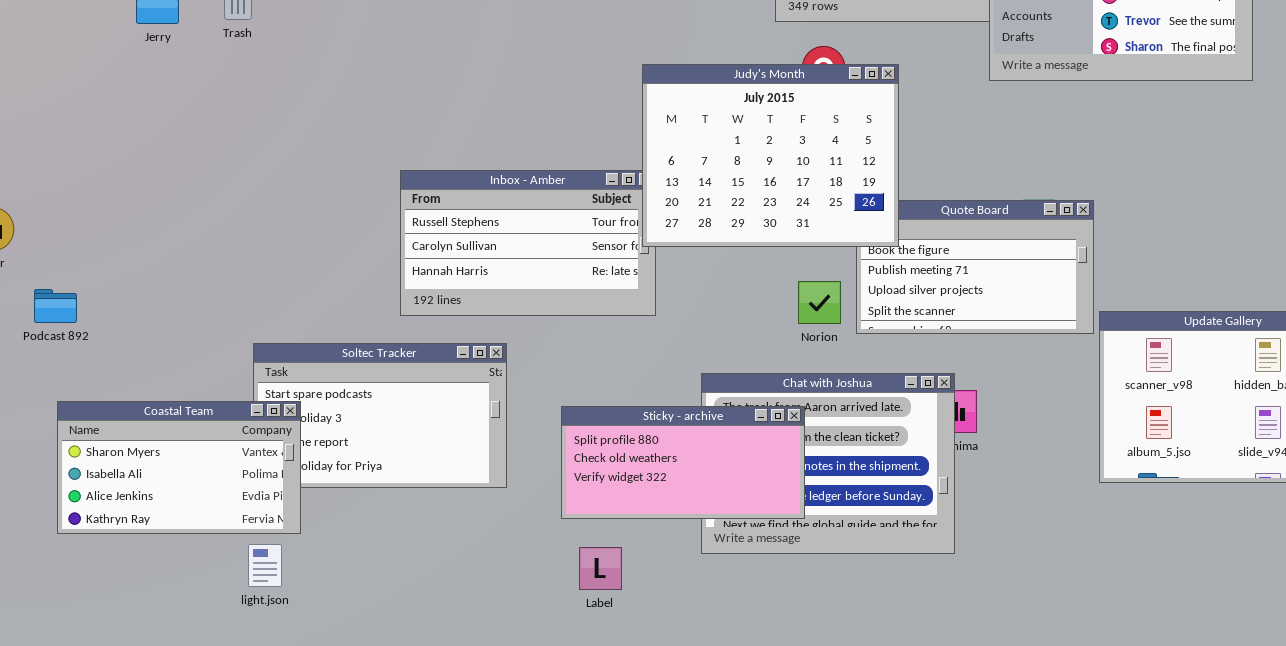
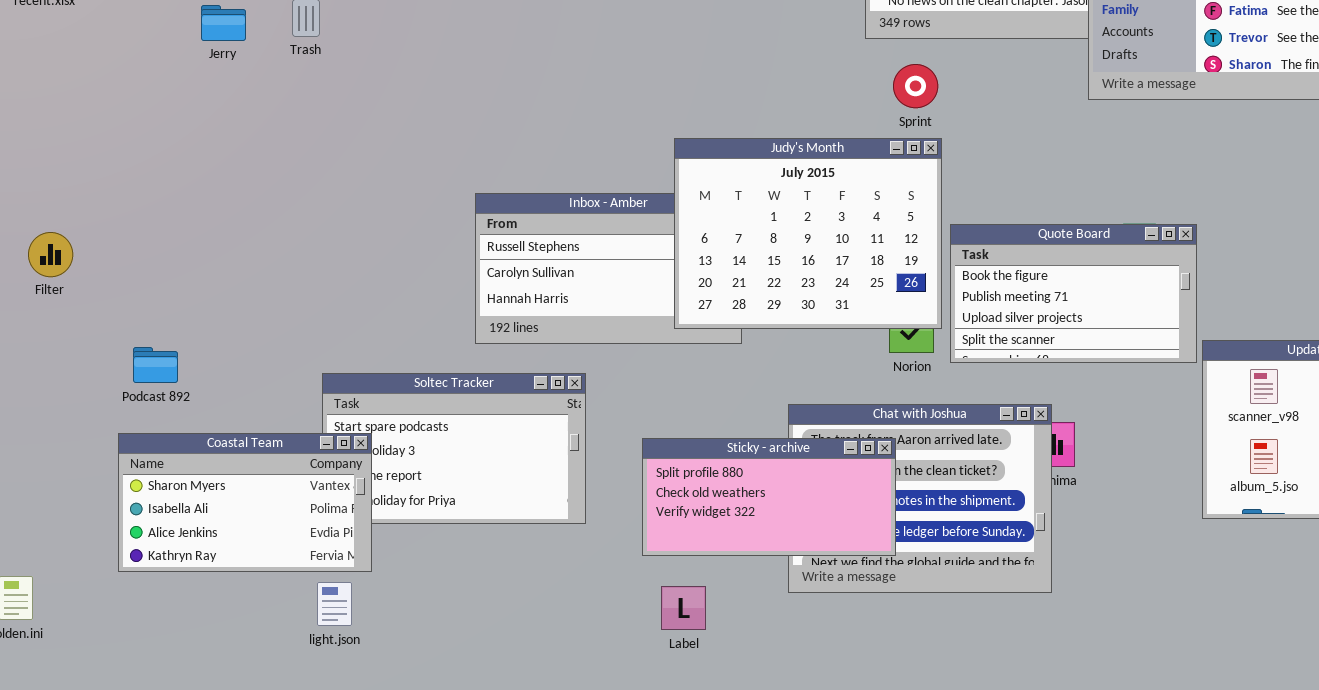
Judy's Month: [642,64,899,247] -> [674,138,942,329], moved
Podcast 892: [34,289,77,323] -> [133,347,178,383], moved

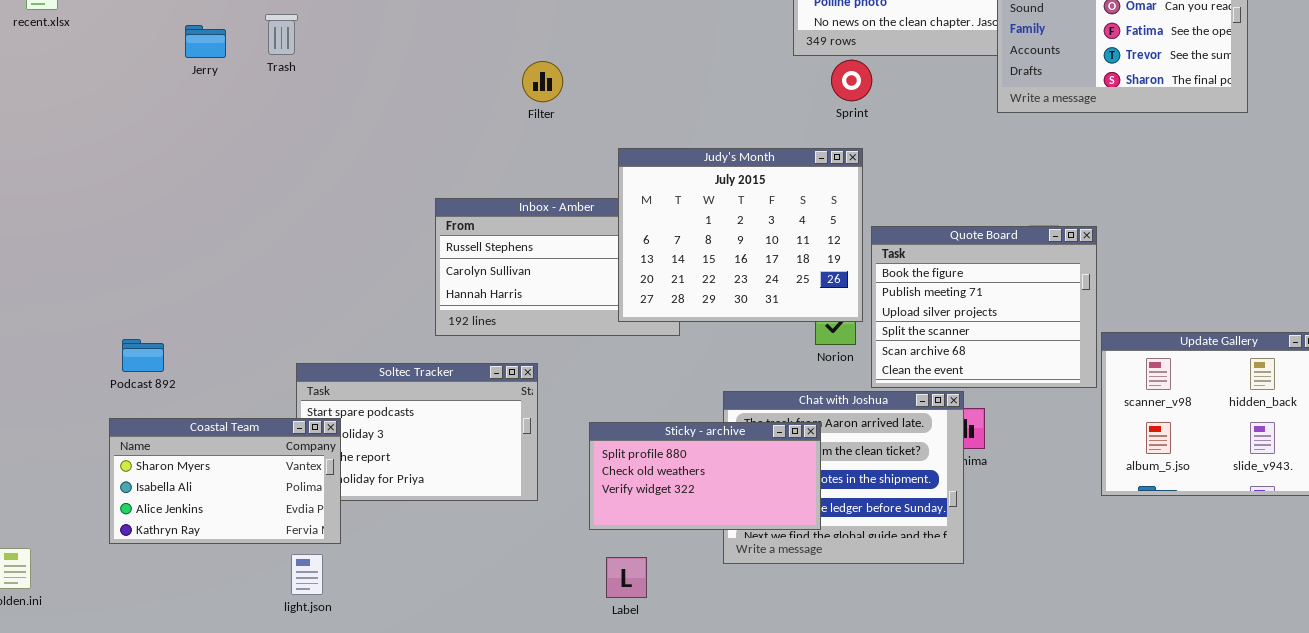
Sprint: [893,64,938,108] -> [831,60,872,101], moved
Quote Board: [950,224,1197,363] -> [871,226,1097,388], resized
Filter: [28,232,73,277] -> [522,61,563,102], moved

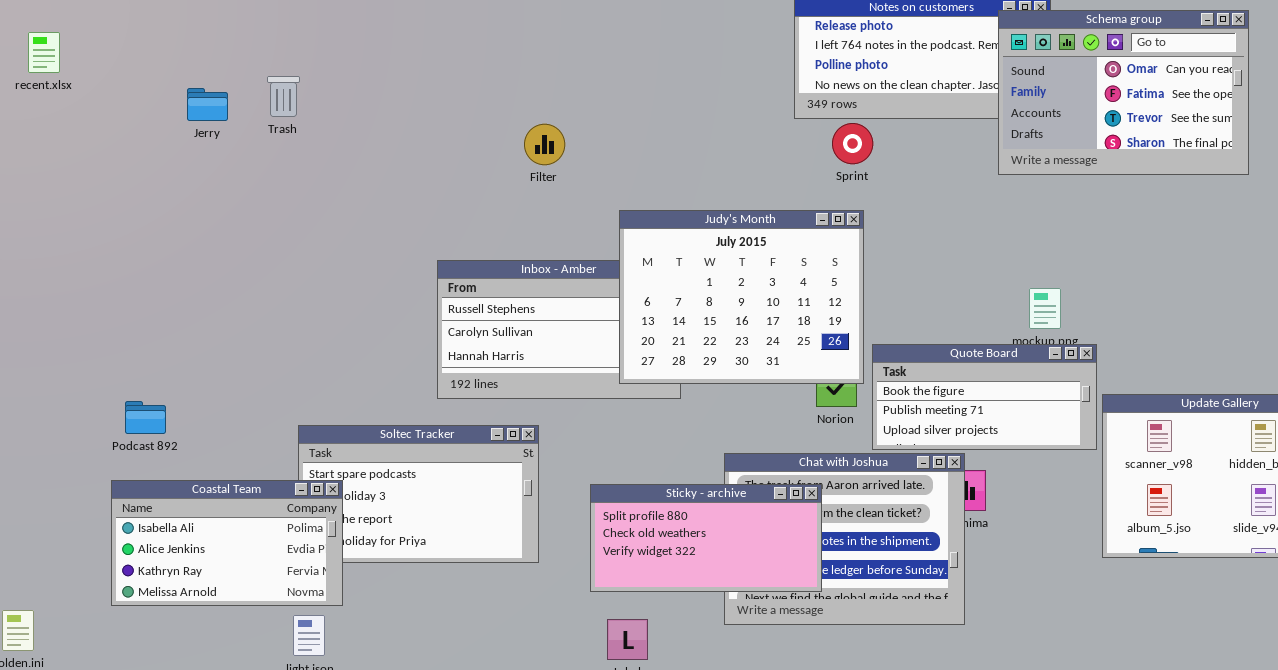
Quote Board: [871,226,1097,388] -> [872,344,1097,450], resized
Coastal Team: [109,418,341,544] -> [111,480,343,606], scrolled down 1 row

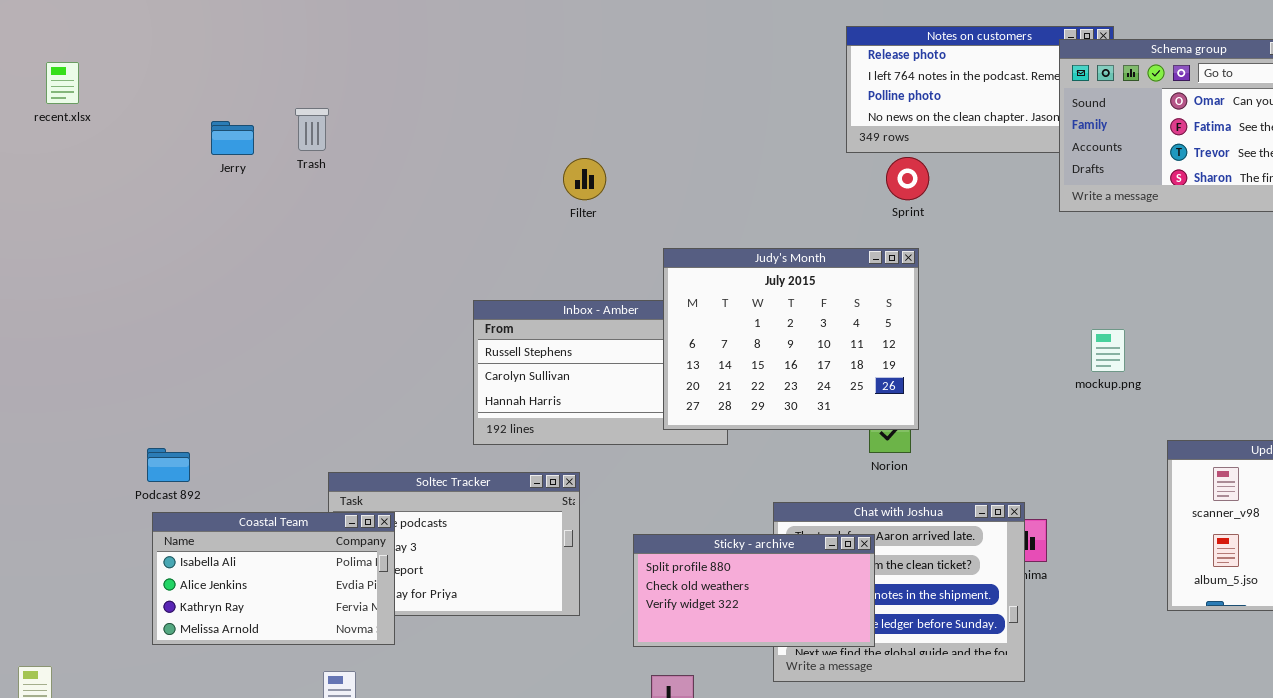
Quote Board: [872,344,1097,450] -> none, closed
Coastal Team: [111,480,343,606] -> [152,512,395,645], moved

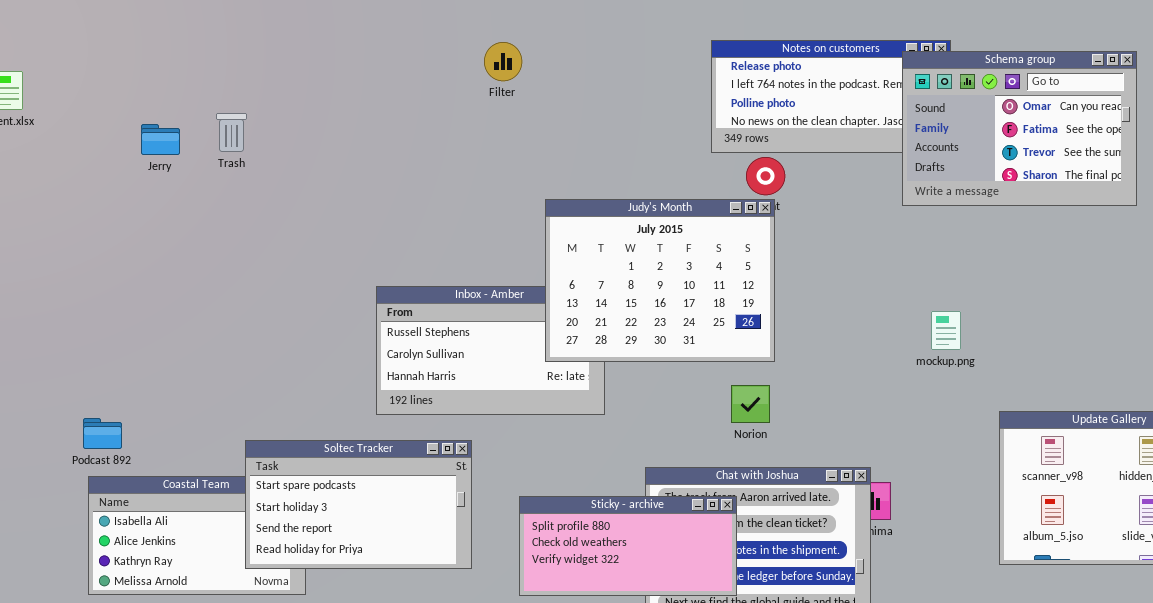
Filter: [563,158,606,200] -> [484,42,522,81], moved
Judy's Month: [663,248,919,430] -> [545,199,775,362], moved
Soltec Tracker: [328,472,580,616] -> [245,440,472,569], raised

